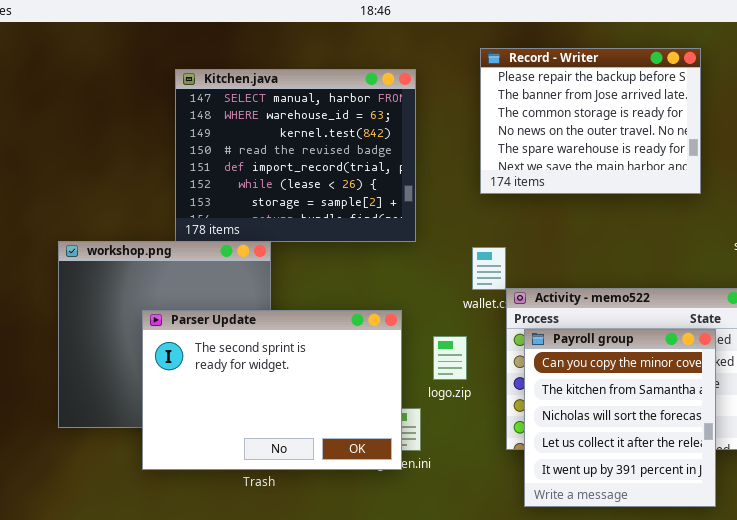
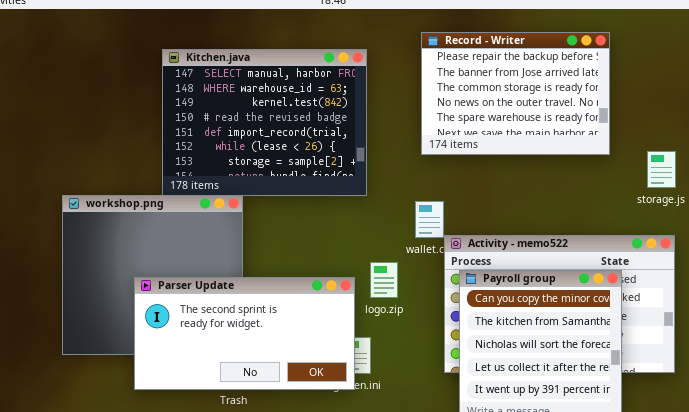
Parser Update: [142,310,402,470] -> [134,277,355,390], resized
logo.zip: [433,336,467,380] -> [370,262,398,298], moved

